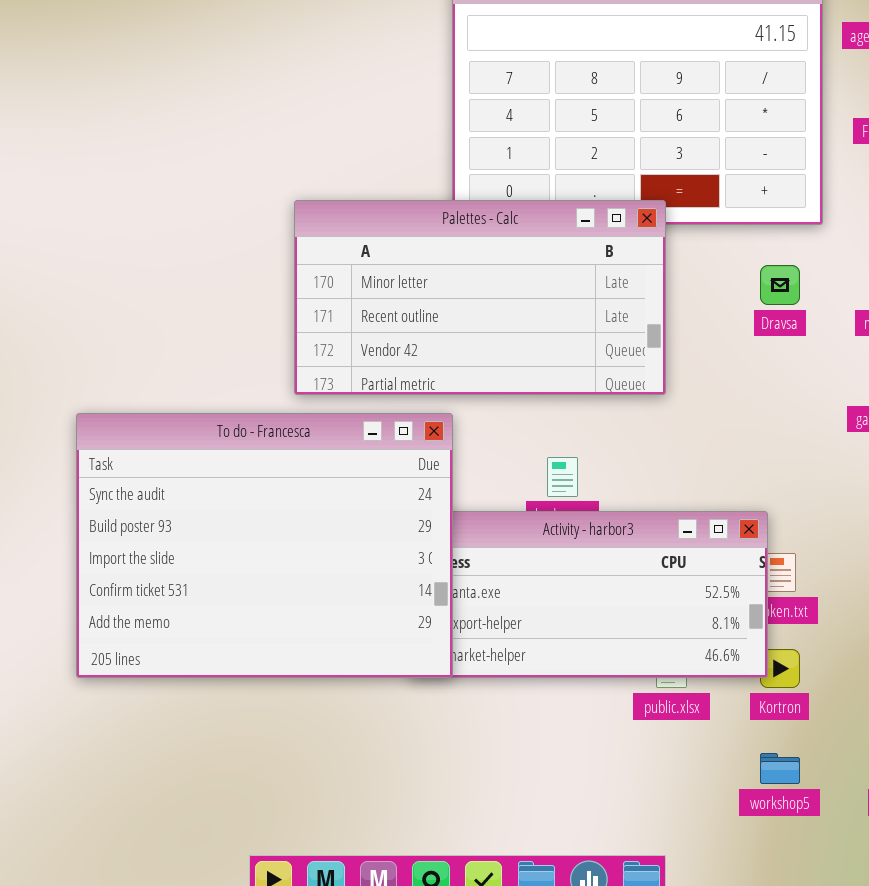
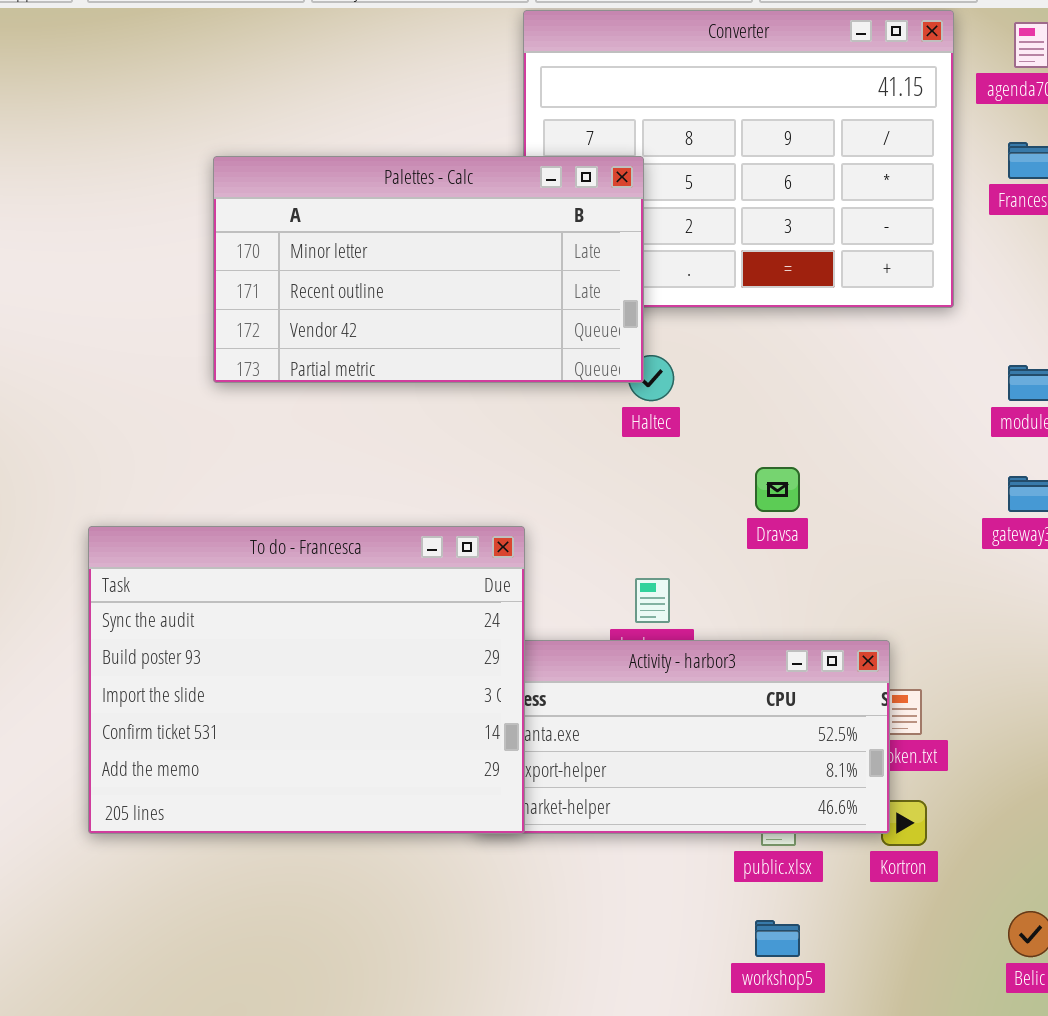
Palettes - Calc: [294,200,666,395] -> [213,156,644,383], moved
Dravsa: [760,265,800,305] -> [755,467,800,512], moved
workshop5: [760,753,800,784] -> [755,920,800,957], moved

